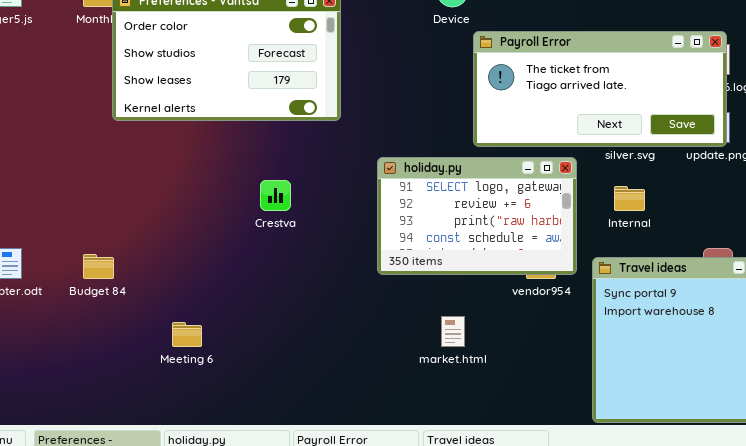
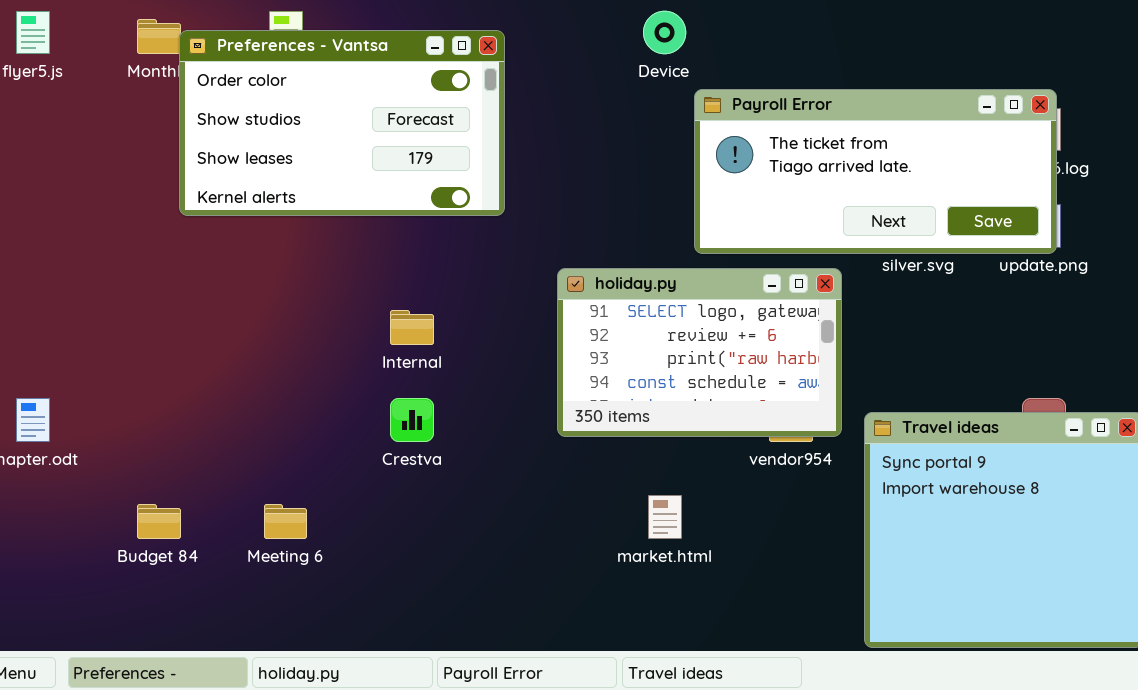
Crestva: [260,180,291,211] -> [390,398,434,442], moved
Internal: [614,186,645,211] -> [390,310,434,345], moved
Budget 84: [83,254,114,279] -> [137,504,181,539], moved

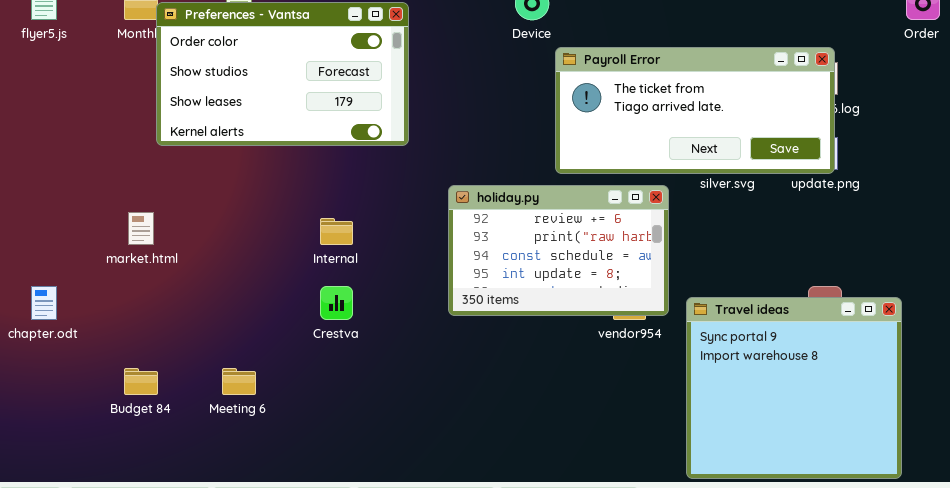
holiday.py: [557,268,842,437] -> [448,185,669,316], scrolled down 1 row
market.html: [648,495,682,539] -> [128,212,154,245], moved

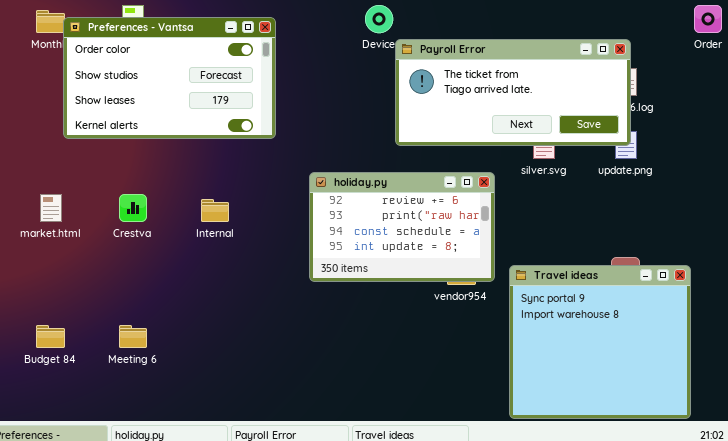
Payroll Error: [555,47,835,174] -> [395,39,631,146], moved
Crestva: [320,286,353,320] -> [119,194,147,222], moved

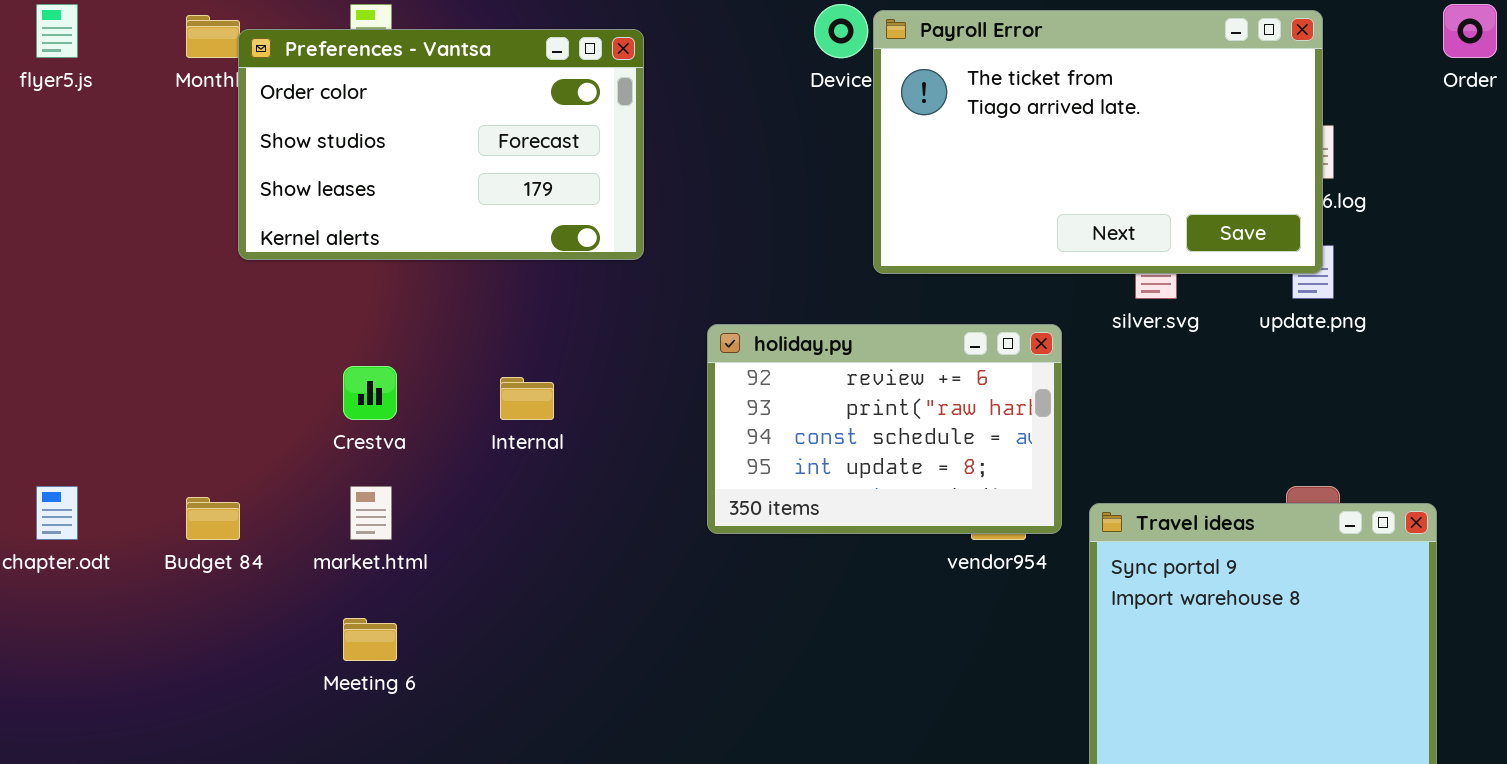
Payroll Error: [395,39,631,146] -> [873,10,1323,274], resized
market.html: [40,194,62,222] -> [350,486,392,540], moved
Budget 84: [36,325,65,348] -> [186,497,240,540], moved

